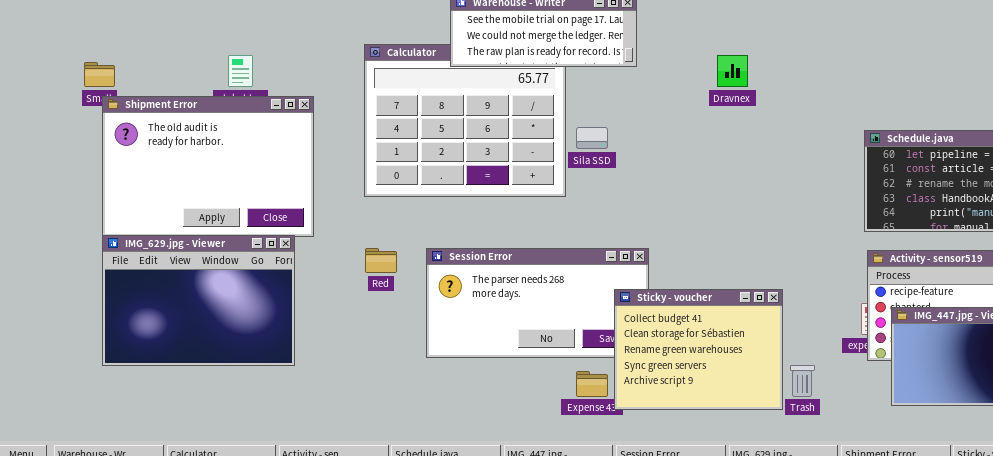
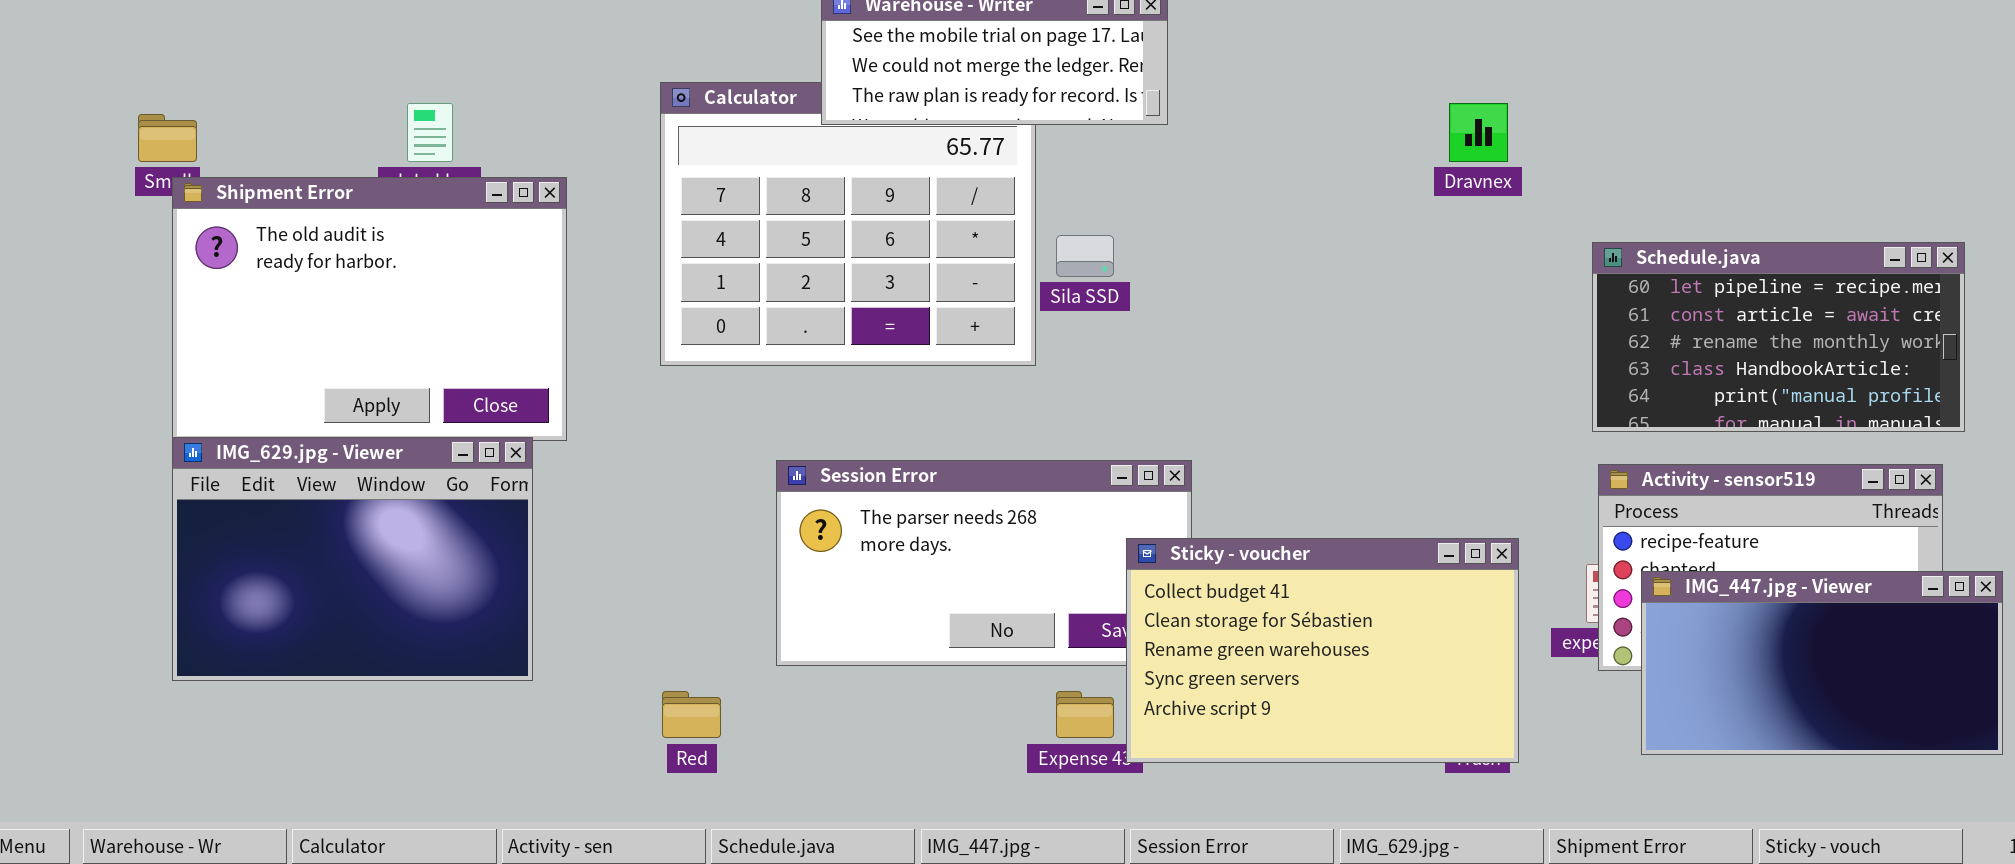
Dravnex: [717,55,748,87] -> [1449,103,1508,162], moved
Red: [365,248,397,273] -> [662,691,721,738], moved
Sticky - voucher: [614,289,783,410] -> [1126,538,1519,763], resized

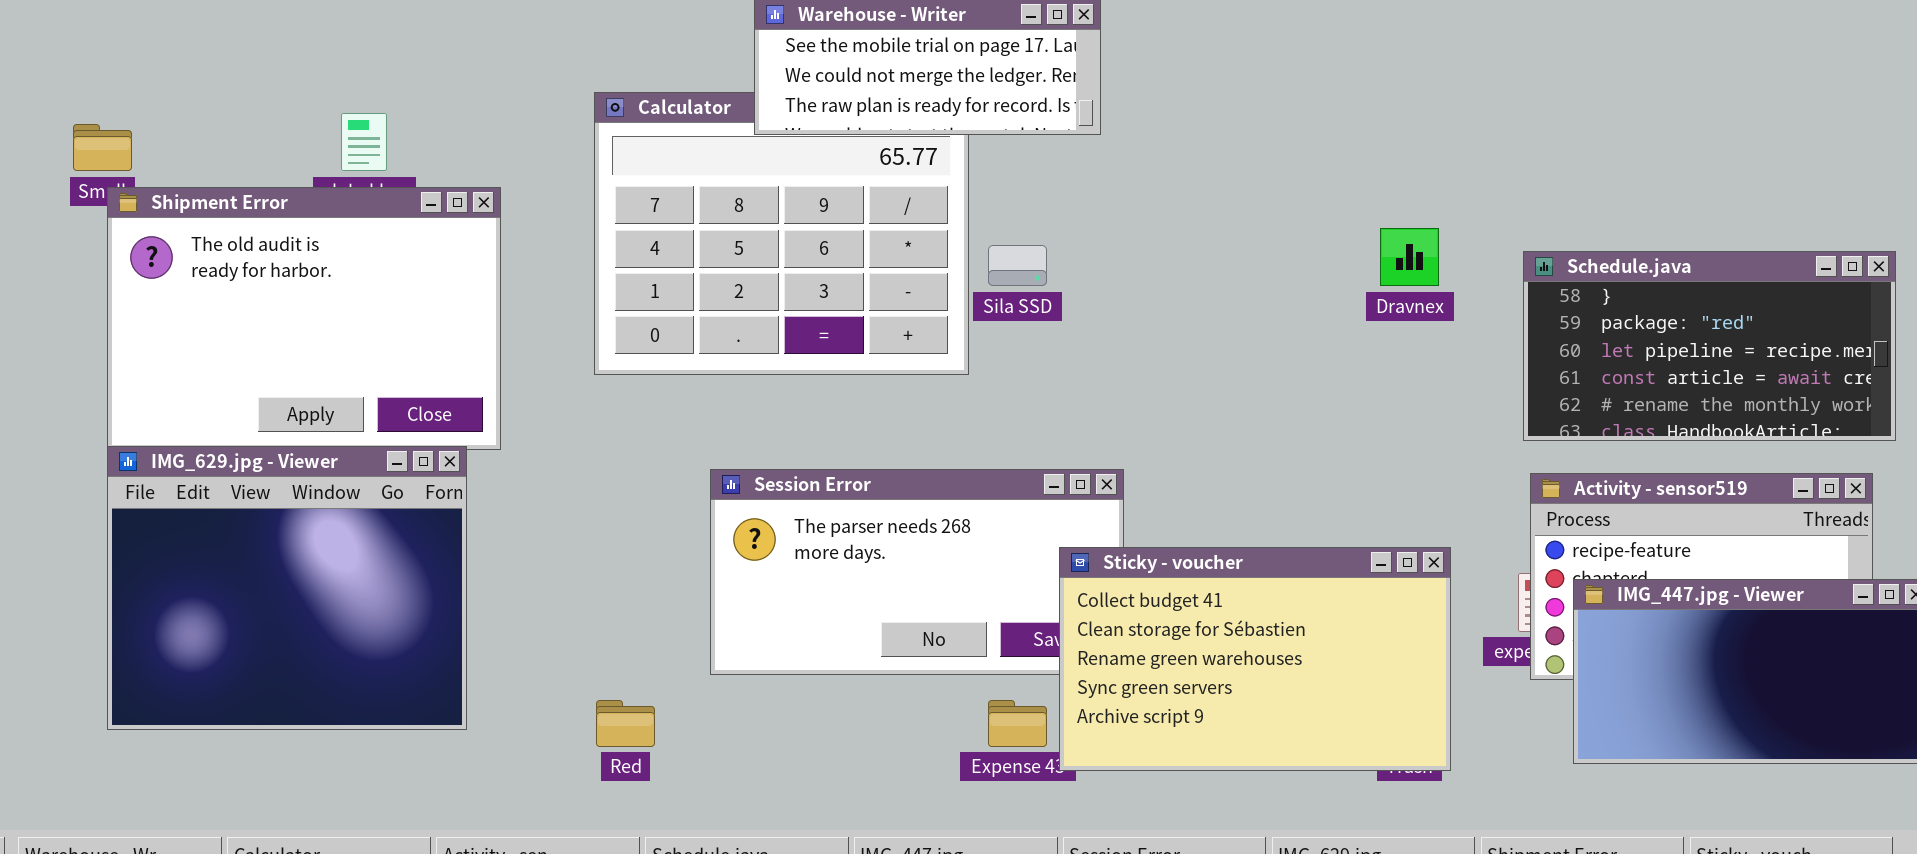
Dravnex: [1449,103,1508,162] -> [1380,228,1439,286], moved
Schedule.java: [1592,242,1965,432] -> [1523,251,1896,441], scrolled up 2 rows
IMG_629.jpg - Viewer: [172,437,533,681] -> [107,446,467,730], resized

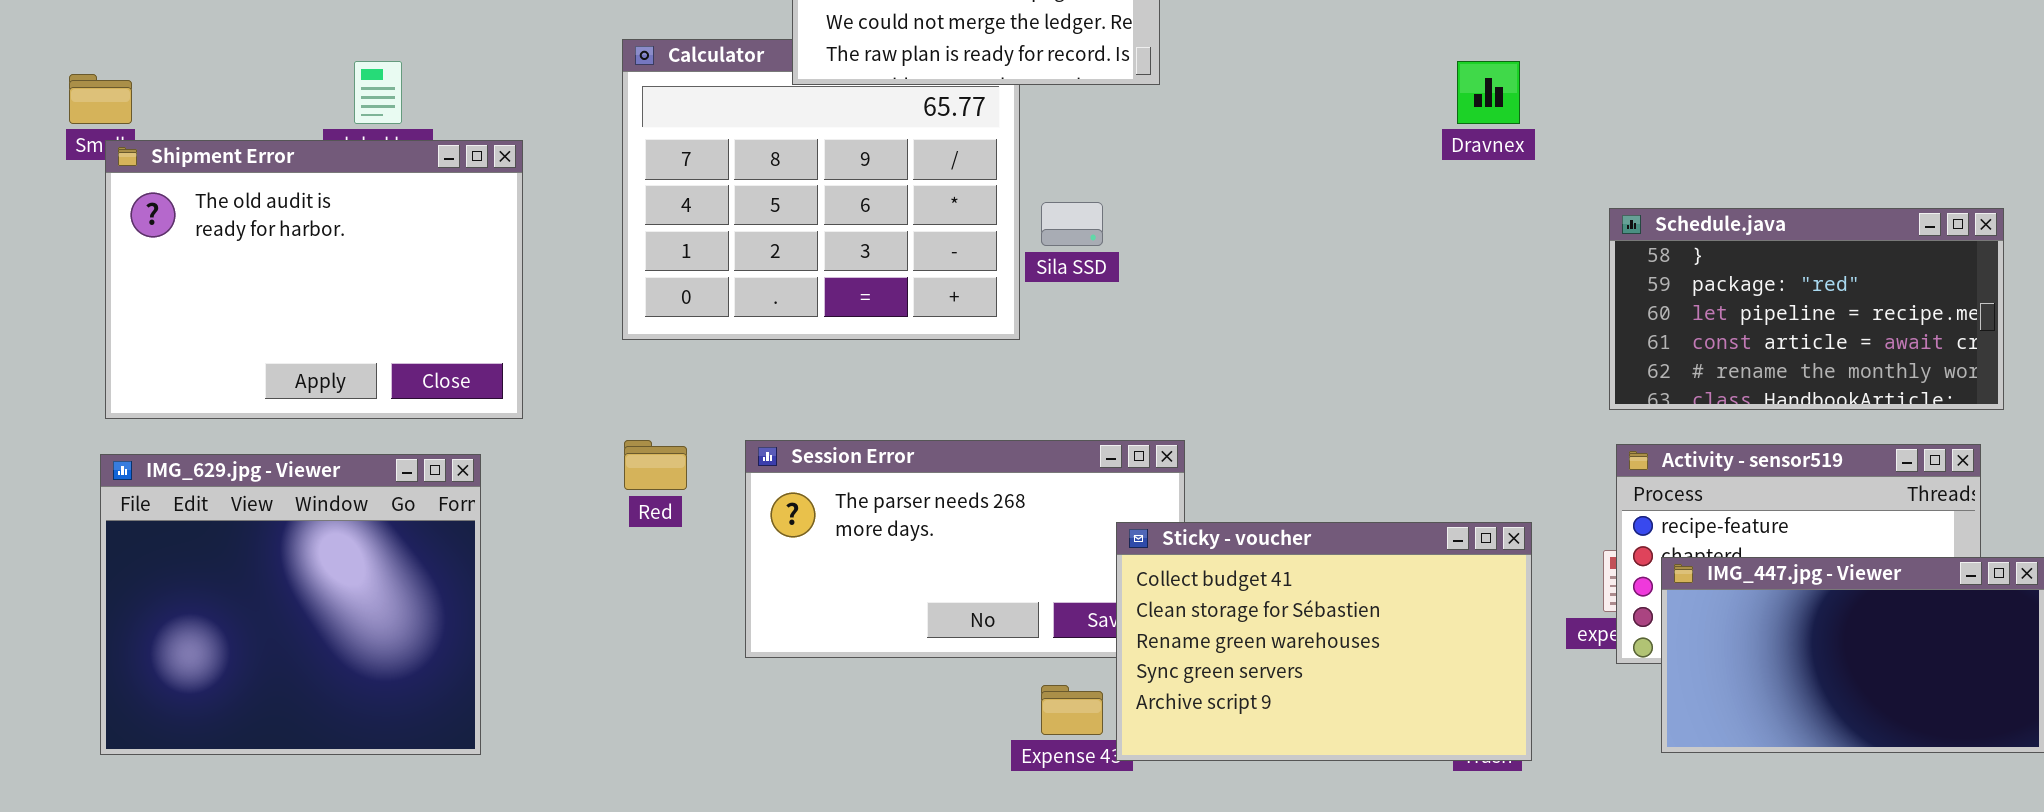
Dravnex: [1380,228,1439,286] -> [1457,61,1520,124], moved
IMG_629.jpg - Viewer: [107,446,467,730] -> [100,454,481,755], moved
Red: [596,700,655,747] -> [624,440,687,490], moved

